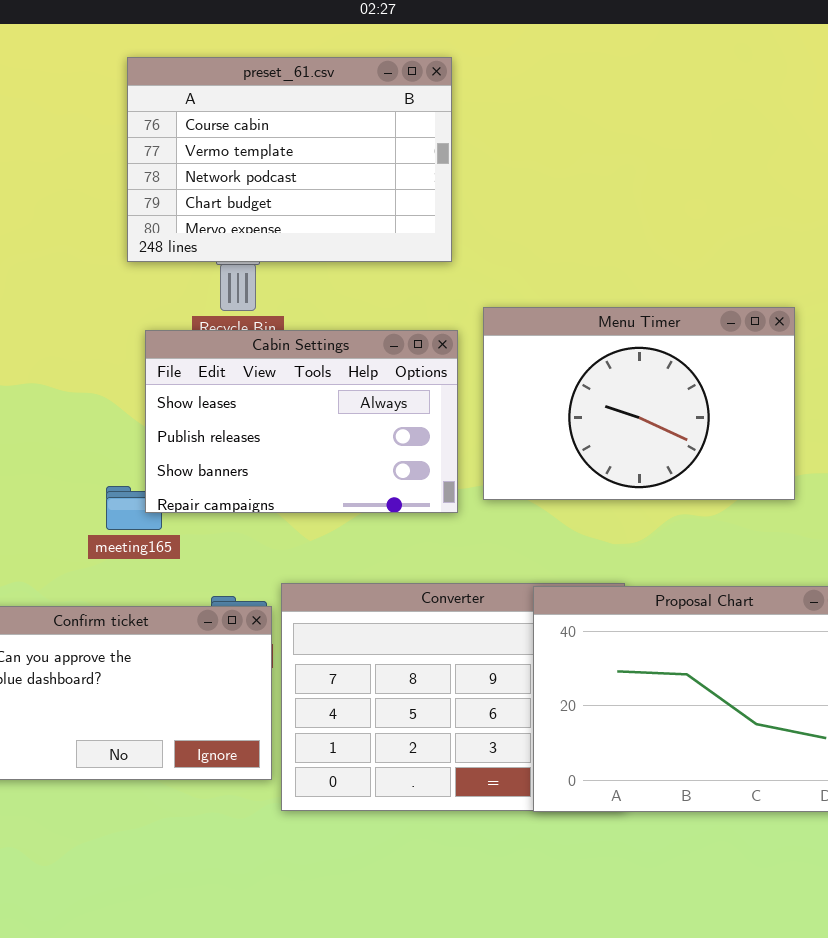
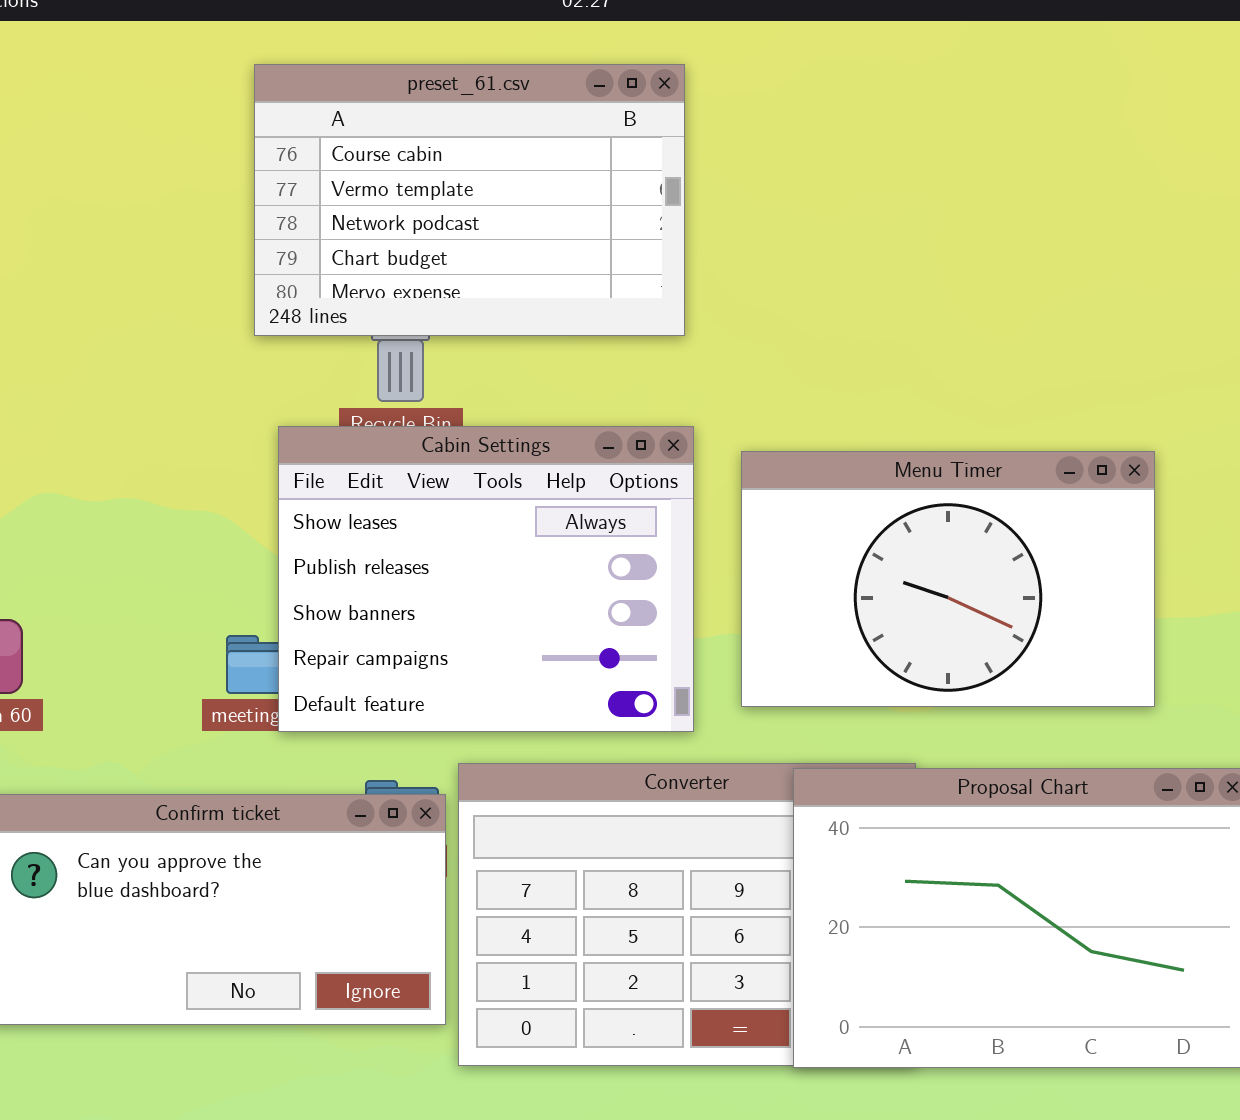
Menu Timer: [483,307,795,500] -> [741,451,1155,707], moved
Cabin Settings: [145,330,458,513] -> [278,426,694,732], resized

